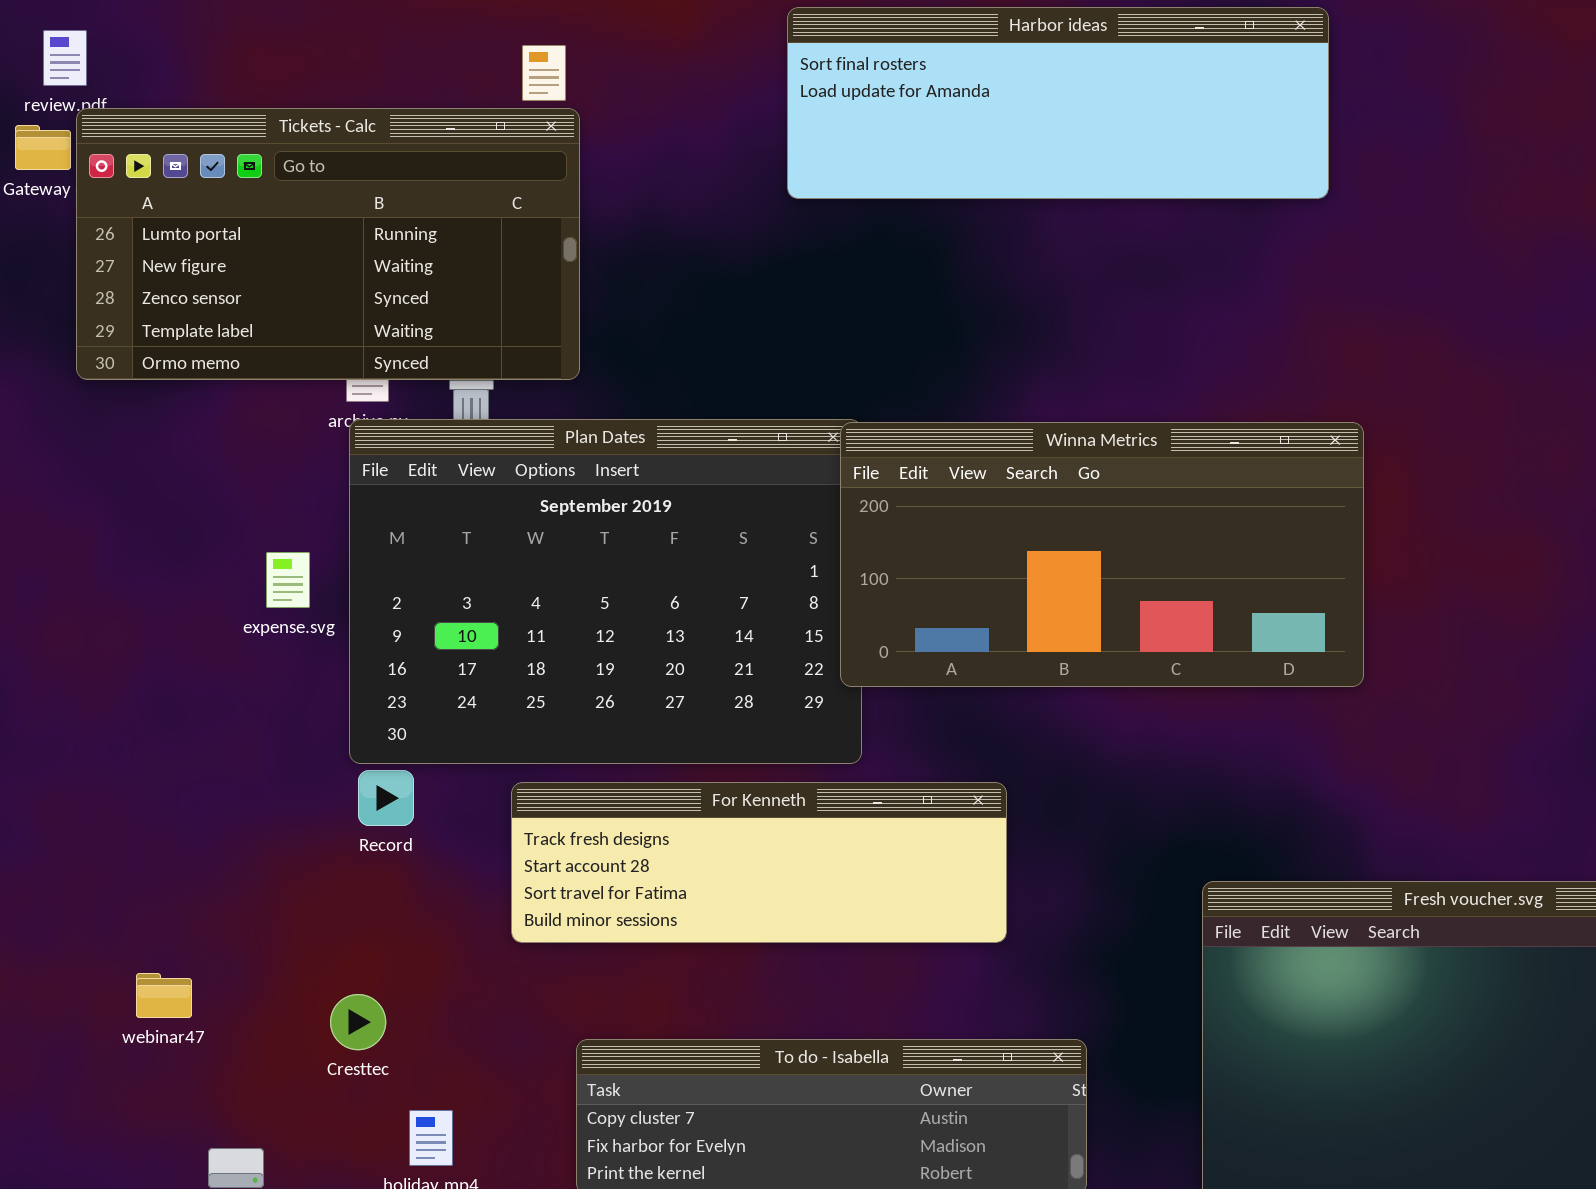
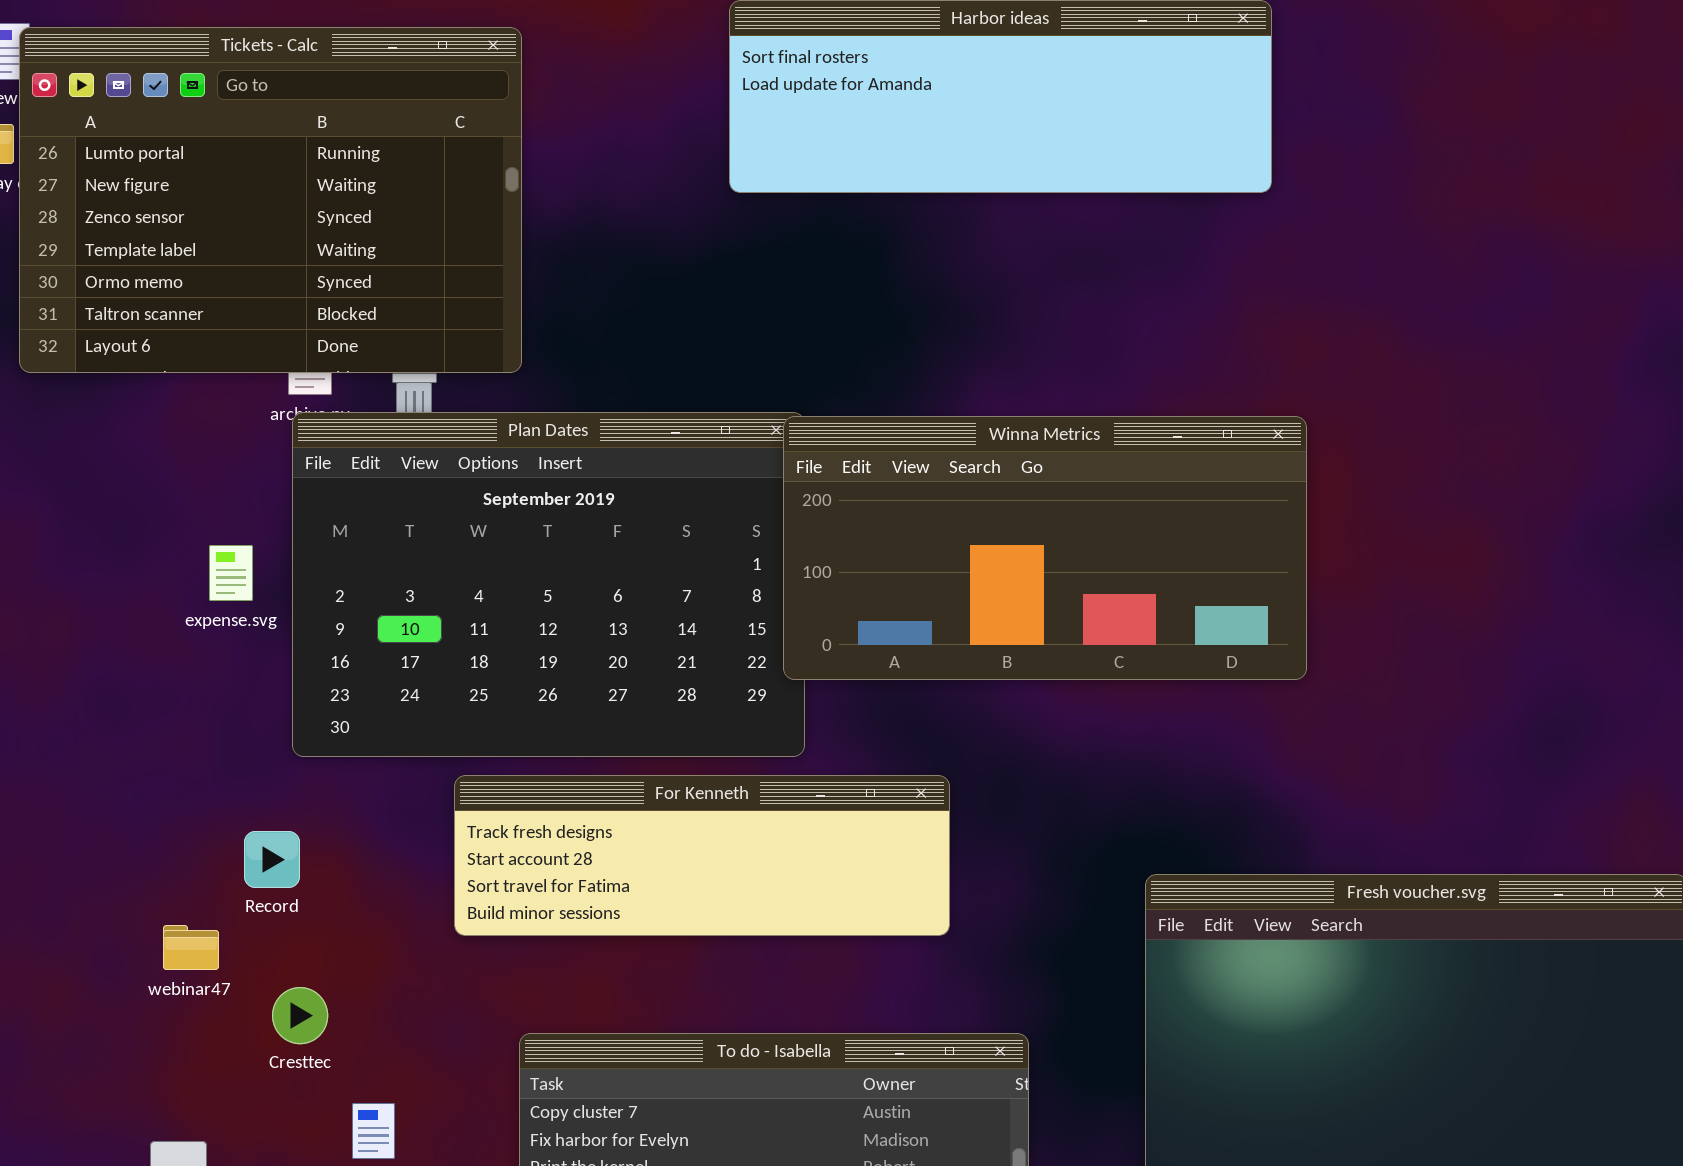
Tickets - Calc: [76,108,580,380] -> [19,27,522,373], resized
Record: [358,770,414,826] -> [244,831,300,888], moved
webinar47: [136,973,192,1018] -> [163,925,219,970], moved

